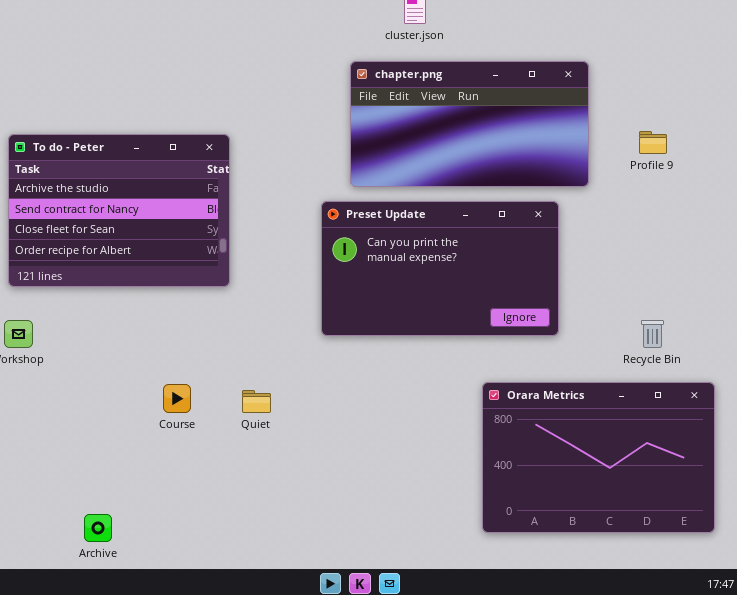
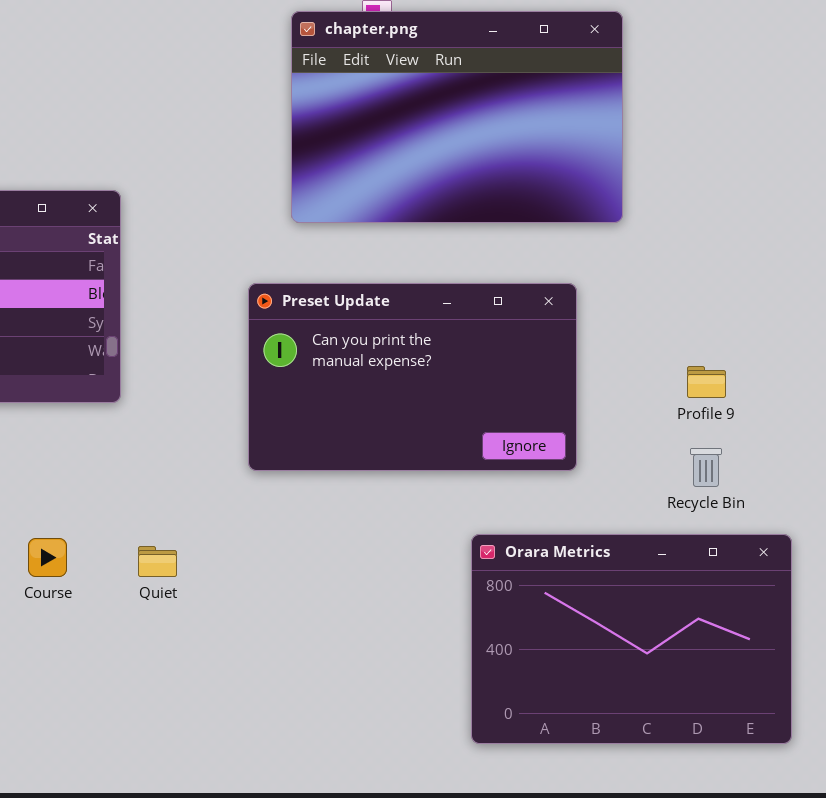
chapter.png: [350,61,589,187] -> [291,11,623,223], moved, resized
Profile 9: [639,131,667,154] -> [687,366,726,398], moved

